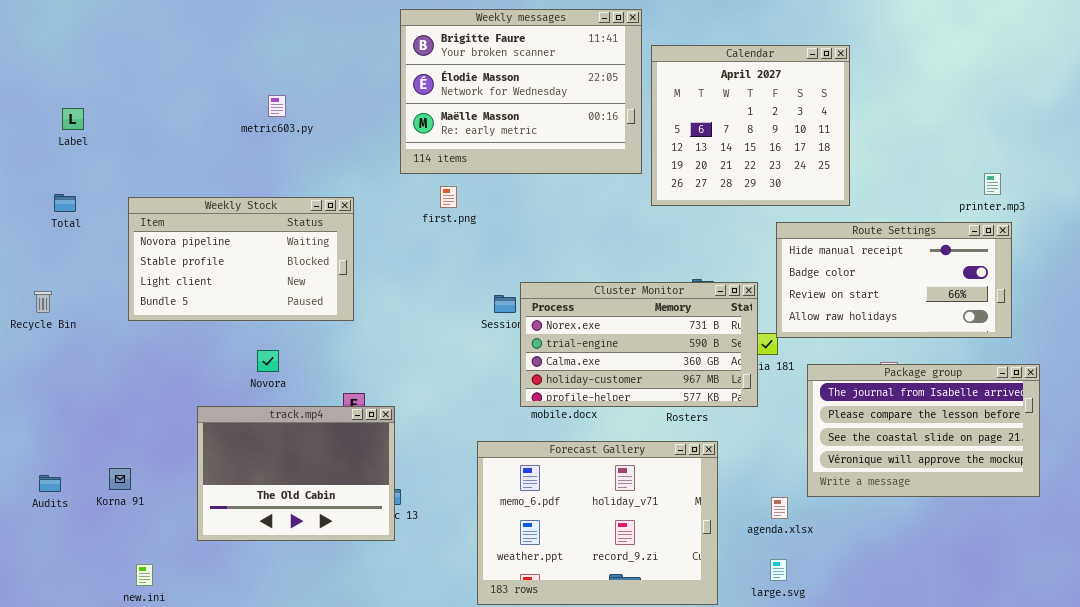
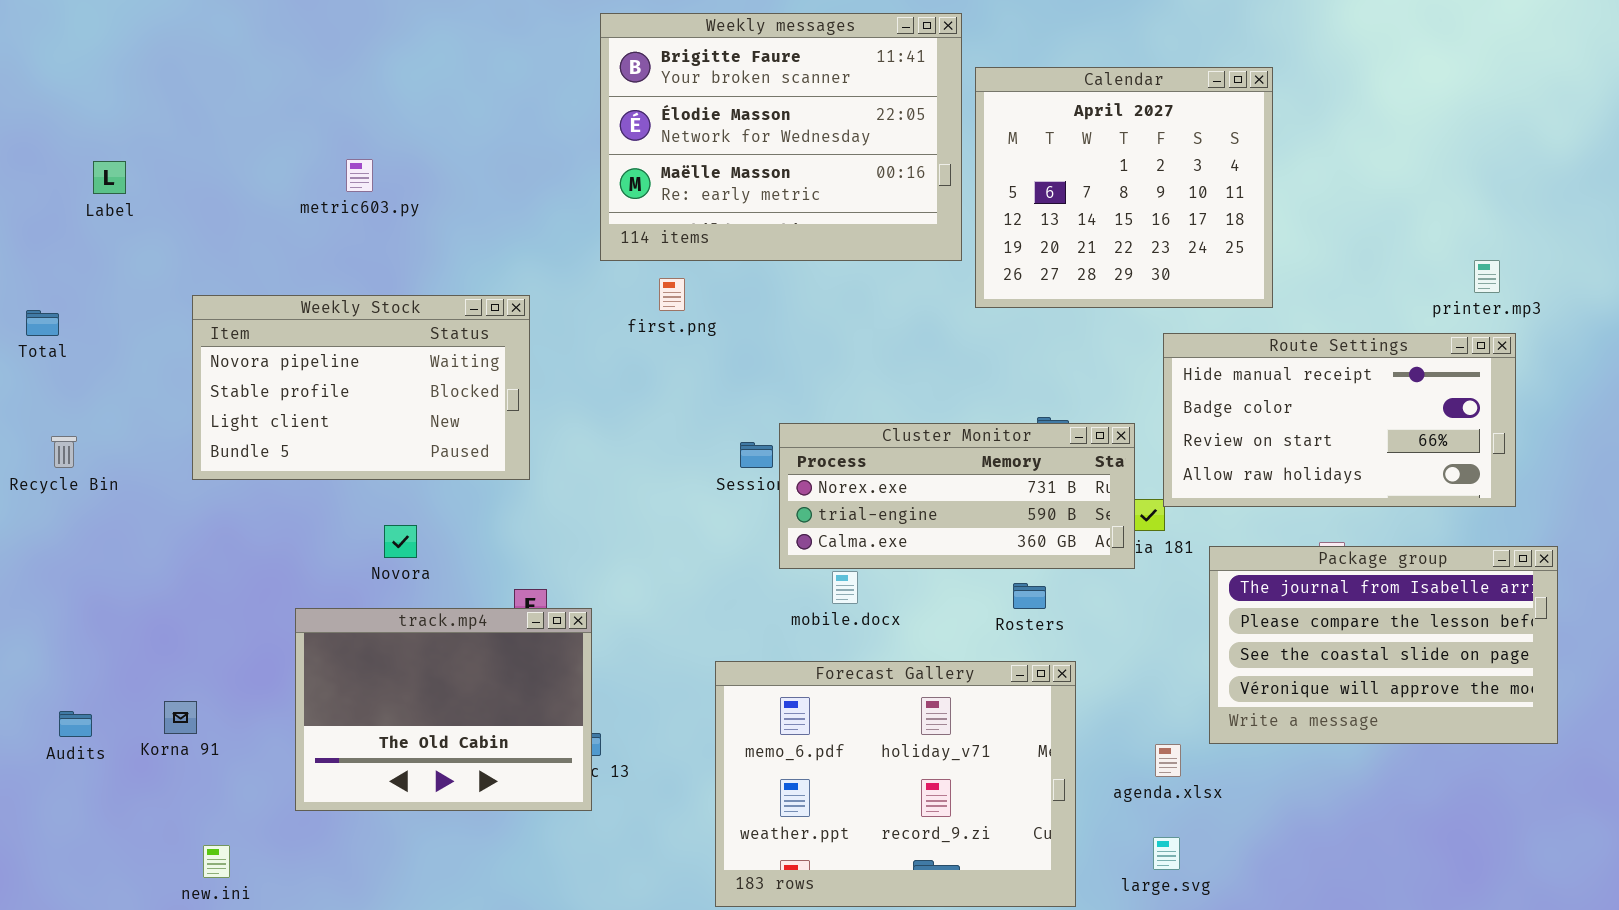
metric603.py: [268,95,286,117] -> [346,159,373,192], moved
Total: [54,194,76,212] -> [26,310,59,336], moved
Cluster Monitor: [520,282,758,407] -> [779,423,1135,569], resized

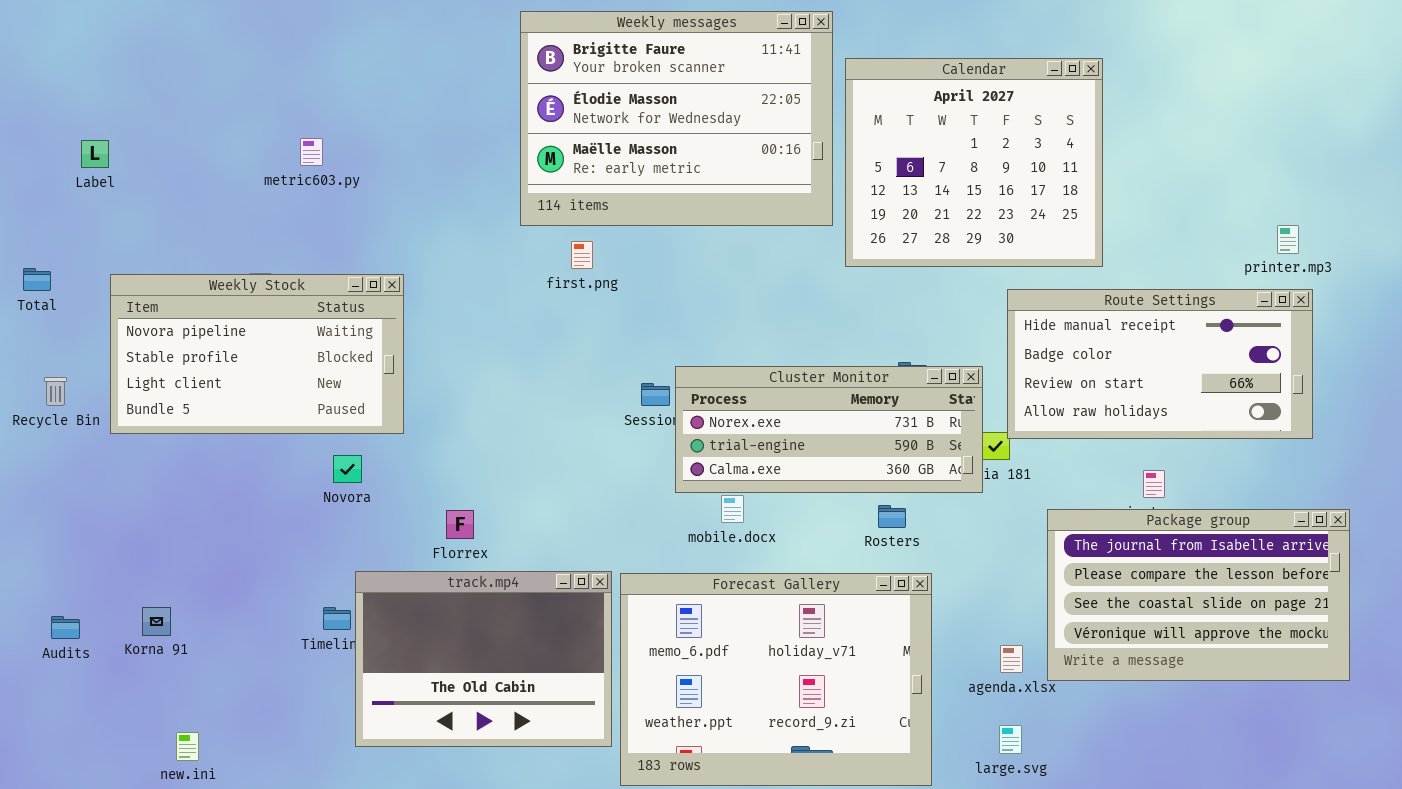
Weekly Stock: [192,295,530,480] -> [110,274,404,434], moved
Package group: [1209,546,1558,744] -> [1047,509,1350,681], moved
track.mp4: [295,608,592,811] -> [355,571,612,747], moved

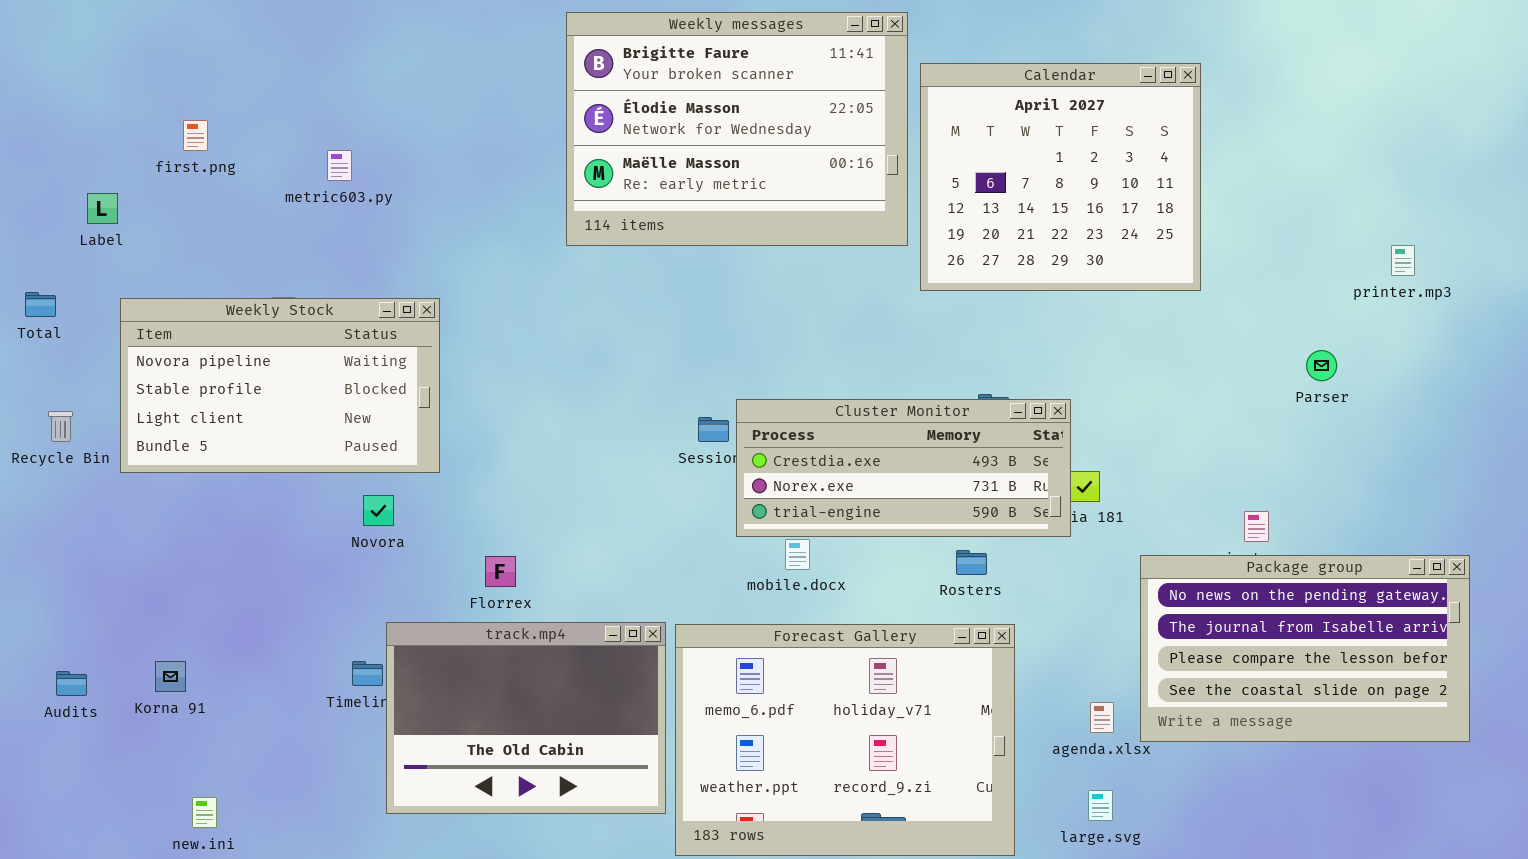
Label: [81,140,109,168] -> [87,193,118,224], moved
first.png: [571,241,593,269] -> [183,120,208,151], moved
Route Settings: [1007,289,1313,439] -> none, closed
Cluster Monitor: [675,366,983,493] -> [736,399,1071,537], scrolled up 1 row
Package group: [1047,509,1350,681] -> [1140,555,1470,742], scrolled up 1 row

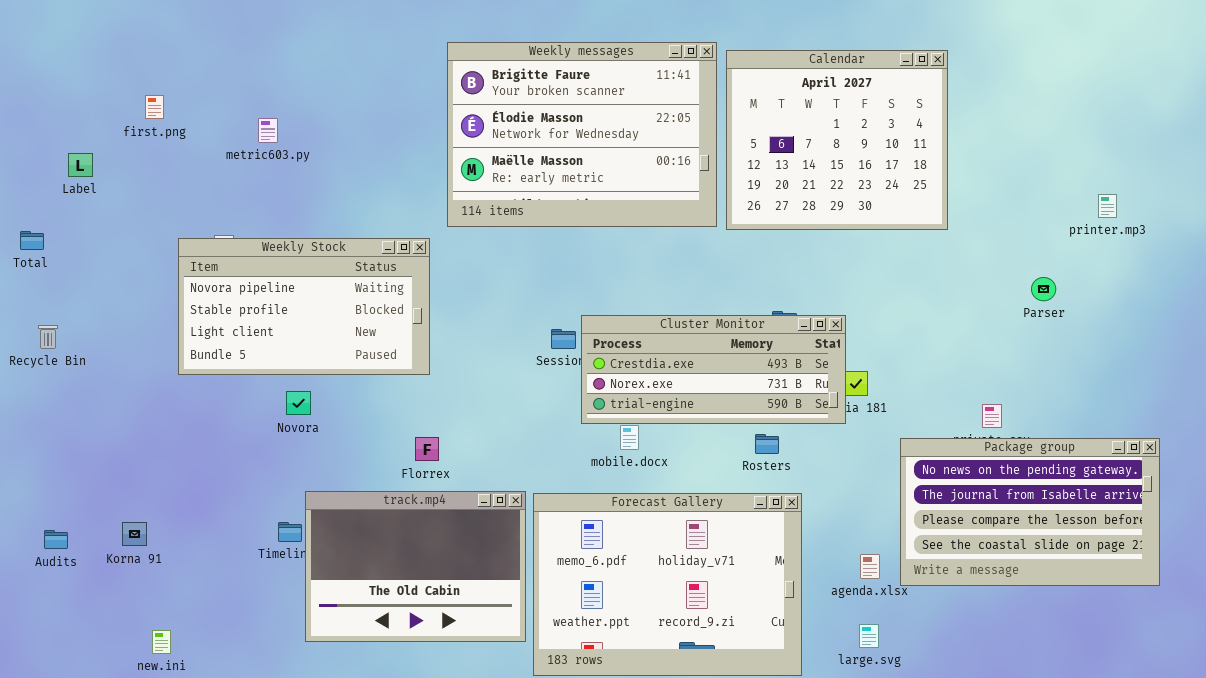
Weekly messages: [566,12,908,246] -> [447,42,717,227], moved
Weekly Stock: [120,298,440,473] -> [178,238,430,375], moved
Florrex: [485,556,516,587] -> [415,437,439,461], moved

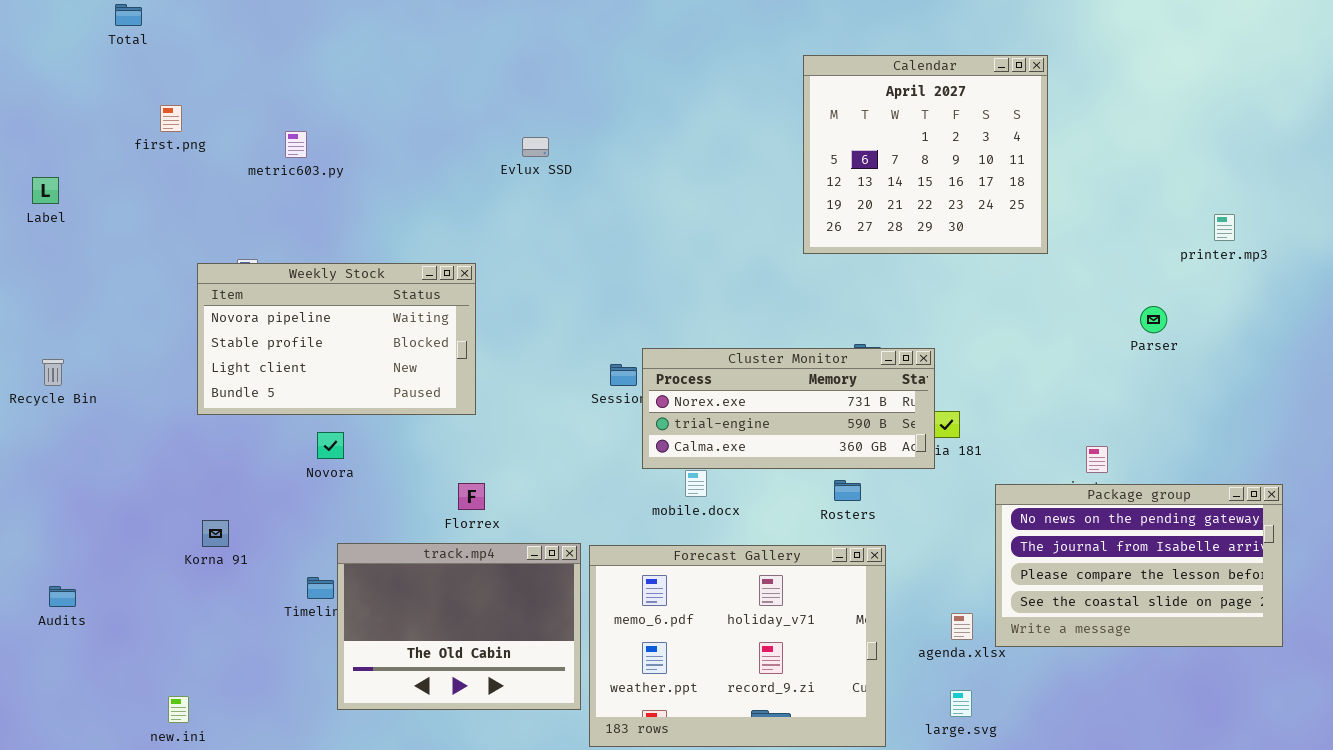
Weekly messages: [447,42,717,227] -> none, closed
Label: [68,153,93,177] -> [32,177,59,204], moved
Total: [20,231,44,250] -> [115,4,142,26], moved
Cluster Monitor: [581,315,846,424] -> [642,348,935,469], scrolled down 1 row
Korna 91: [122,522,147,546] -> [202,520,229,547], moved

